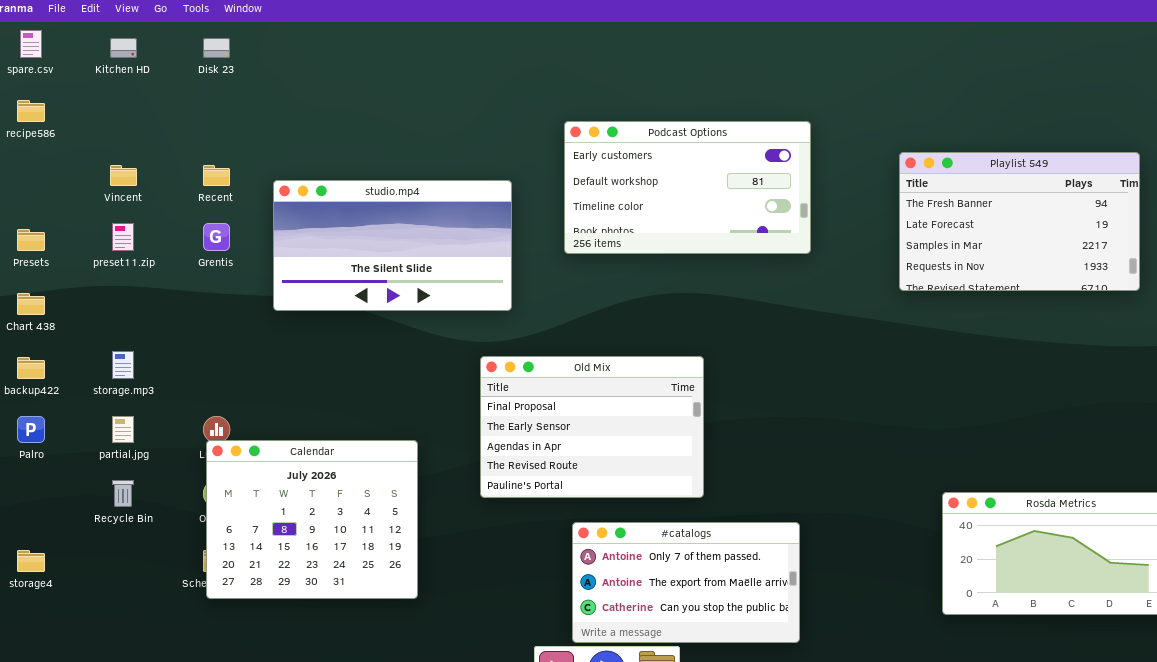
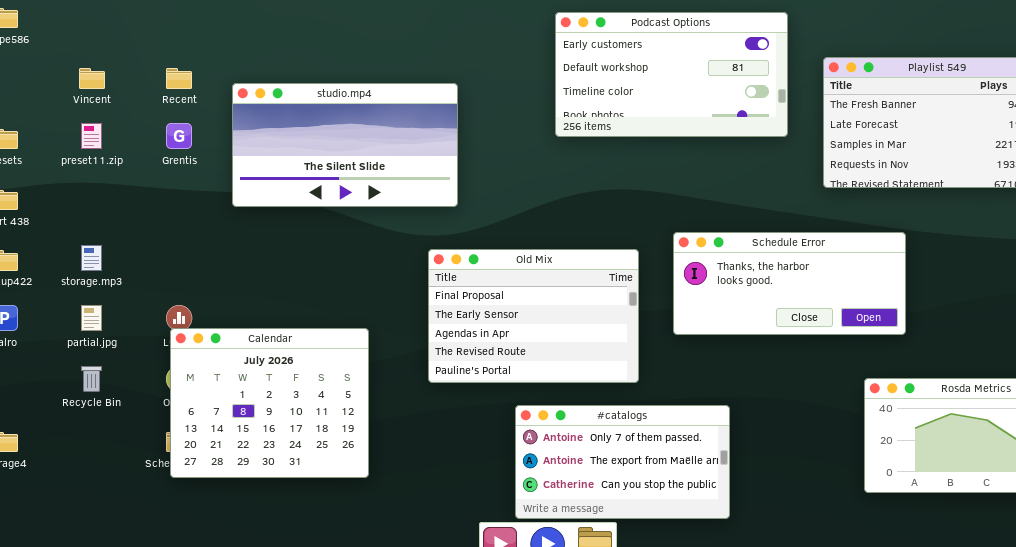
Podcast Options: [564,121,811,254] -> [555,12,788,137], moved
Schedule Error: none -> [673,232,906,335], opened

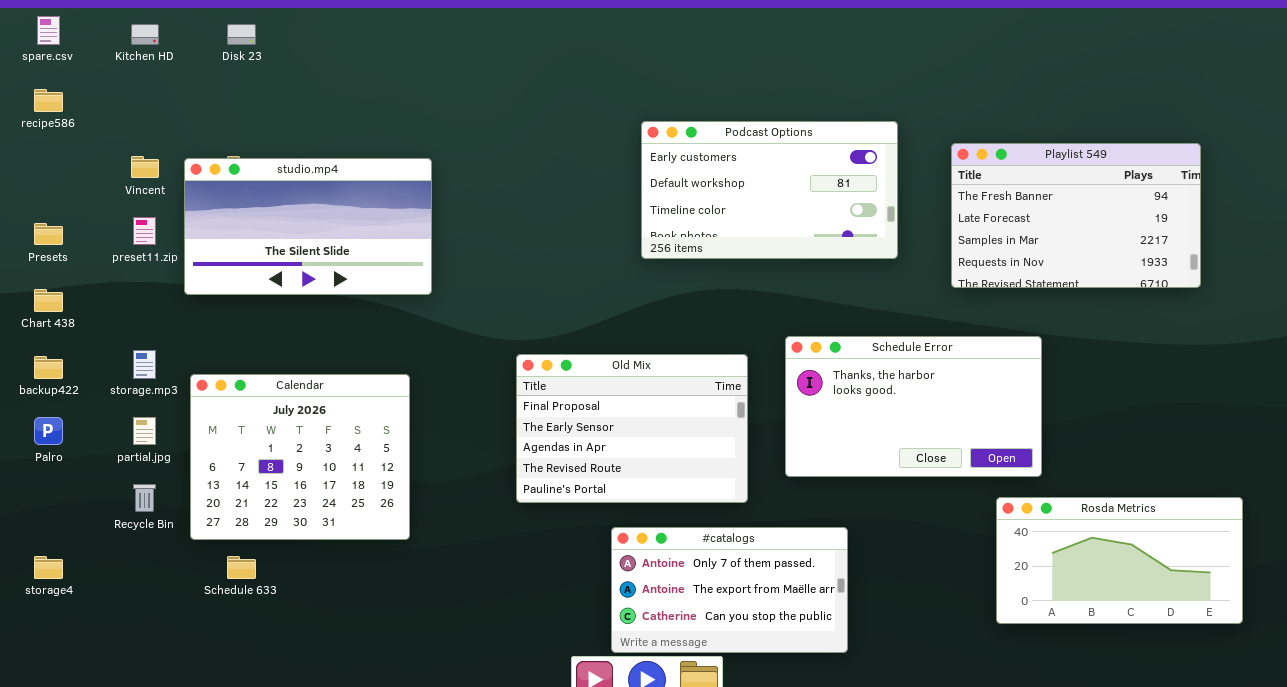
Podcast Options: [555,12,788,137] -> [641,121,898,259], moved
studio.mp4: [232,83,458,207] -> [184,158,432,295], moved
Schedule Error: [673,232,906,335] -> [785,336,1042,477], resized
Calendar: [170,328,369,478] -> [190,374,410,540], moved

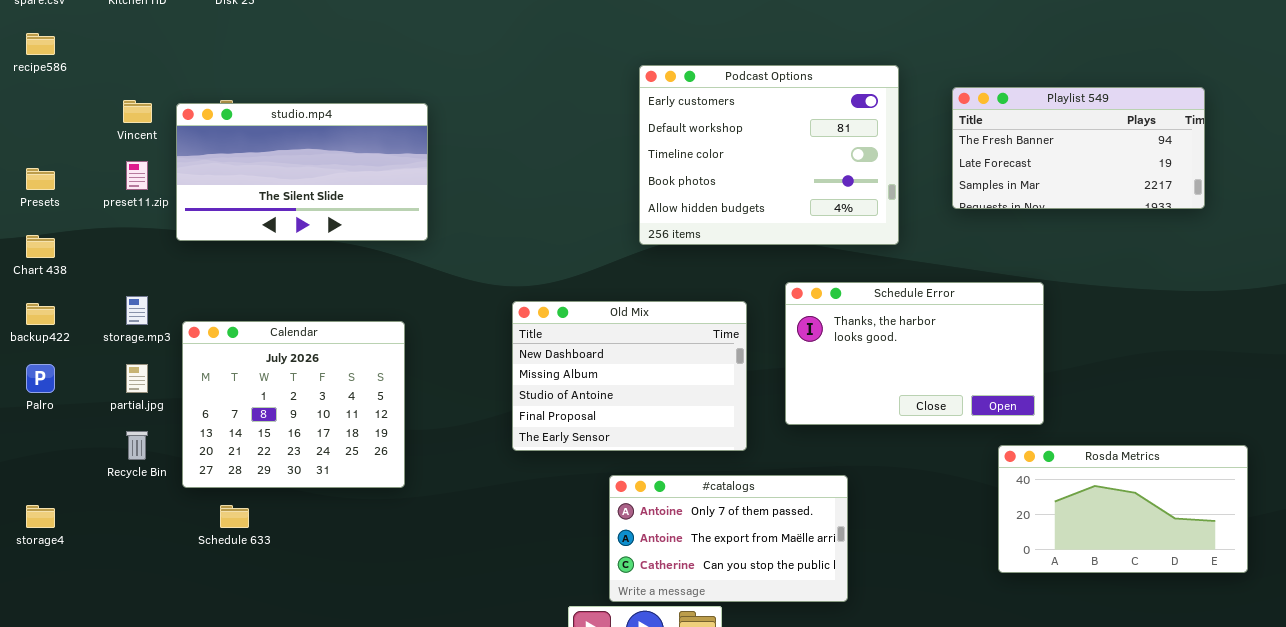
Podcast Options: [641,121,898,259] -> [639,65,899,245], resized
Playlist 549: [951,143,1201,288] -> [952,87,1205,209], resized
Old Mix: [516,354,748,503] -> [512,301,747,451], scrolled up 3 rows

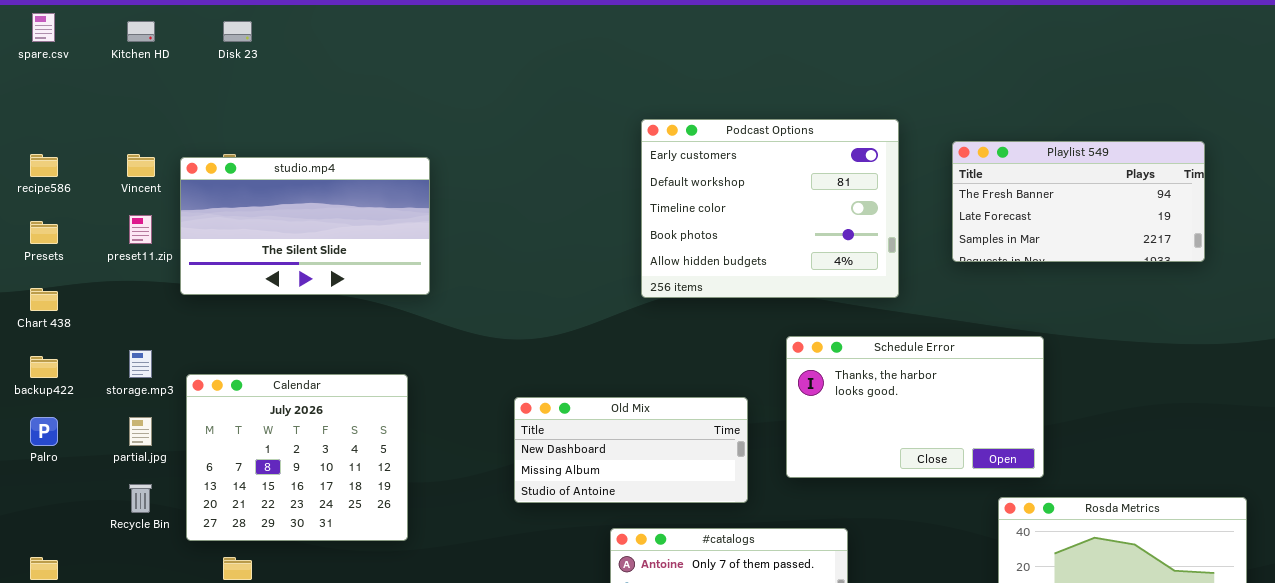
recipe586: [26,33,55,55] -> [30,154,58,177], moved
Old Mix: [512,301,747,451] -> [514,397,748,503], resized

